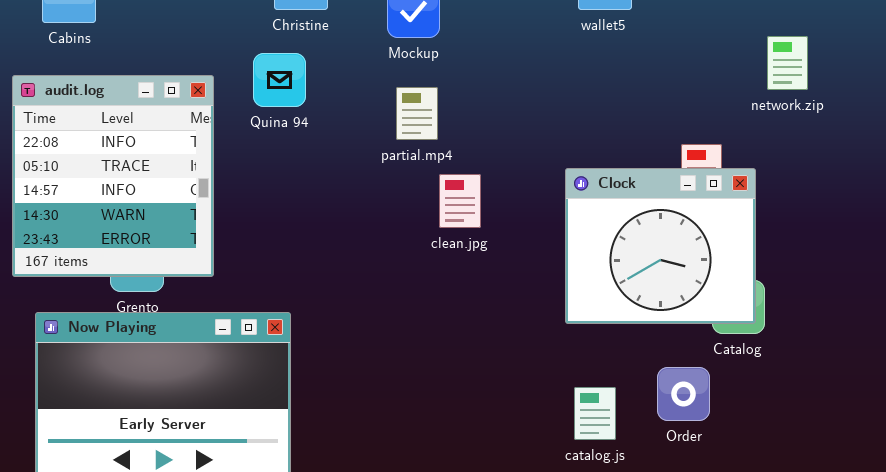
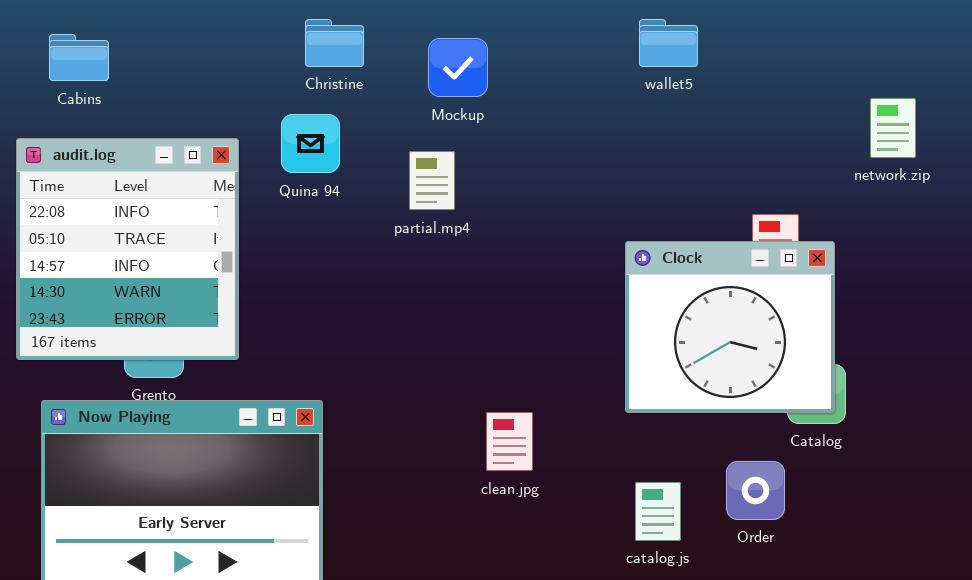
network.zip: [767,36,808,90] -> [870,98,916,158], moved
partial.mp4: [396,87,438,140] -> [409,151,455,210], moved
clean.jpg: [439,174,481,228] -> [486,412,533,471], moved

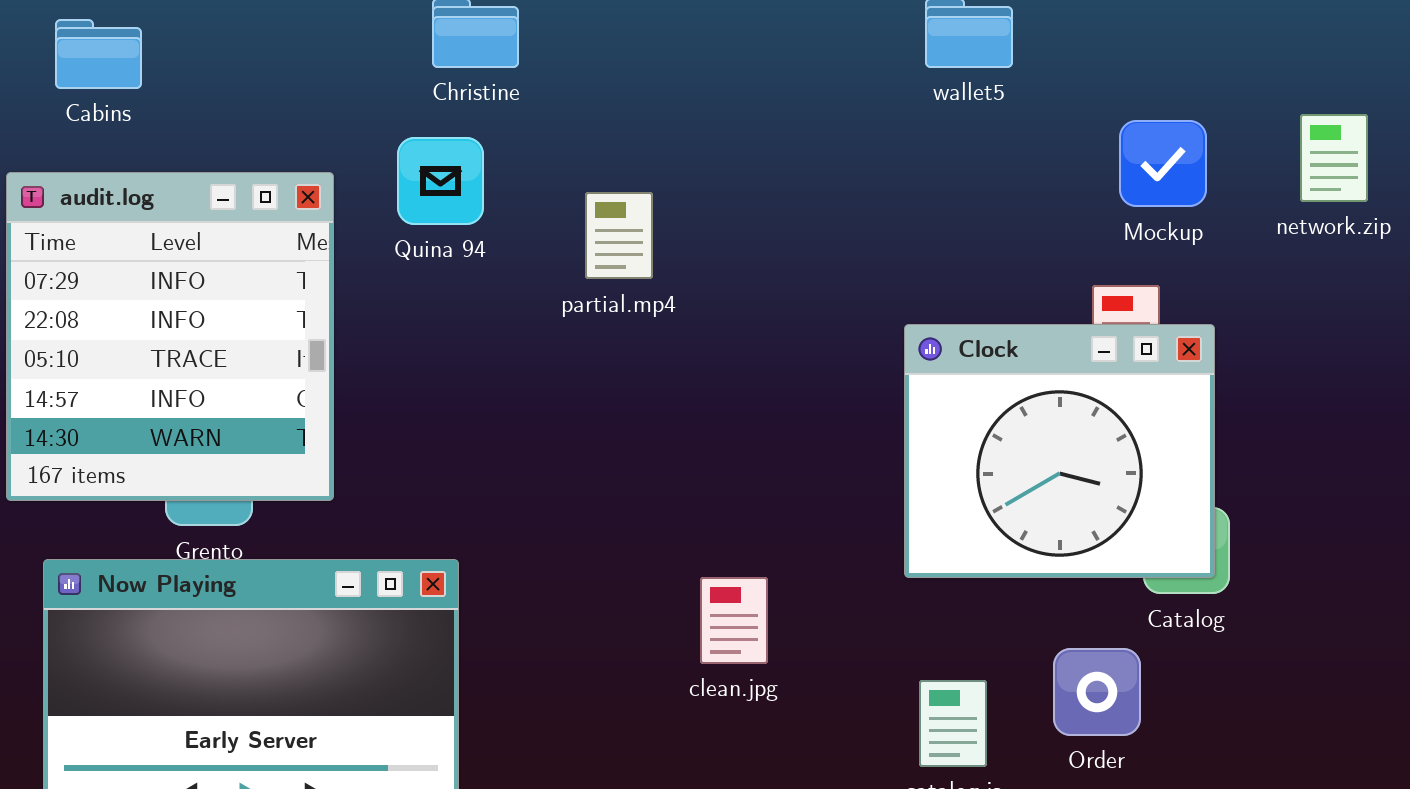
Mockup: [428,38,488,97] -> [1119,120,1207,207], moved
network.zip: [870,98,916,158] -> [1300,114,1368,202], moved
audit.log: [16,138,239,360] -> [6,172,334,501], scrolled up 1 row

